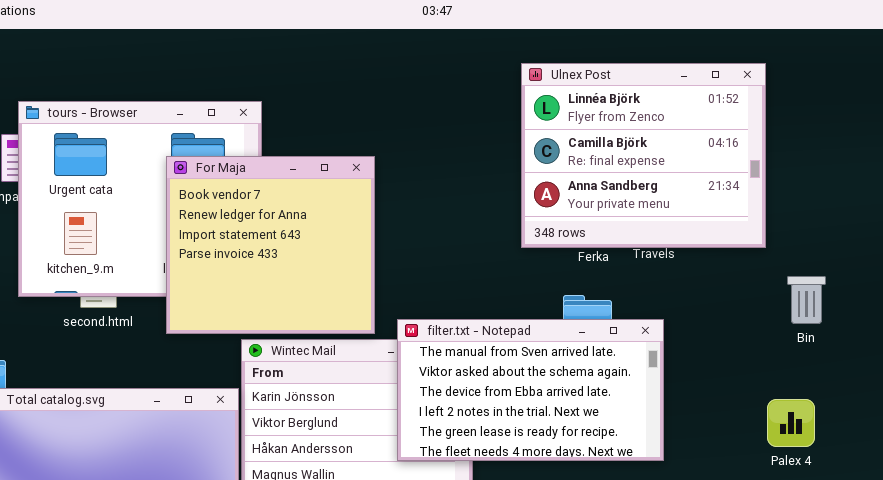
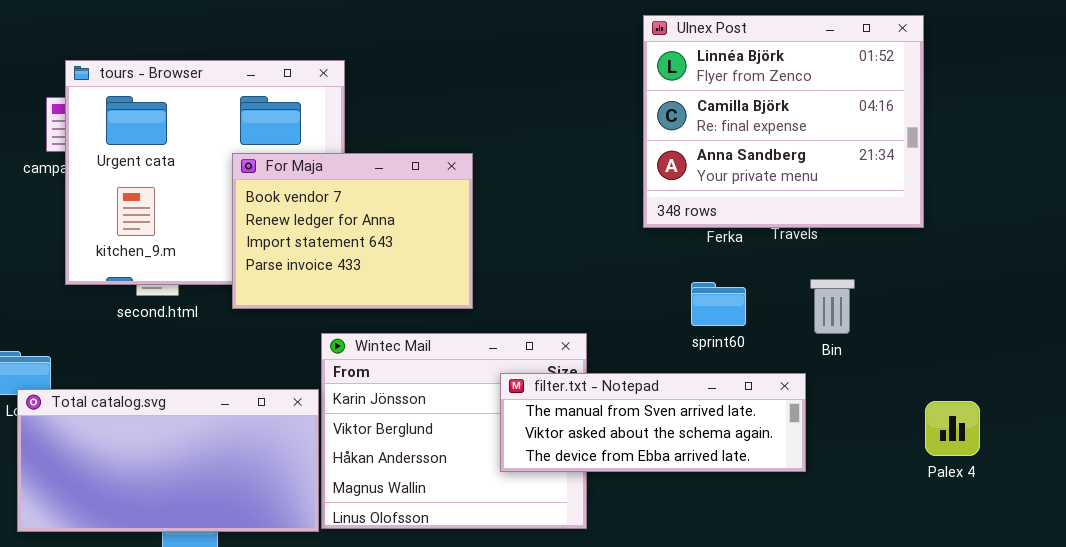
For Maja: [166,156,375,334] -> [232,153,473,309], moved, resized
Bin: [787,276,826,324] -> [810,279,855,334], moved
filter.txt - Notepad: [397,319,664,461] -> [500,373,806,472], resized

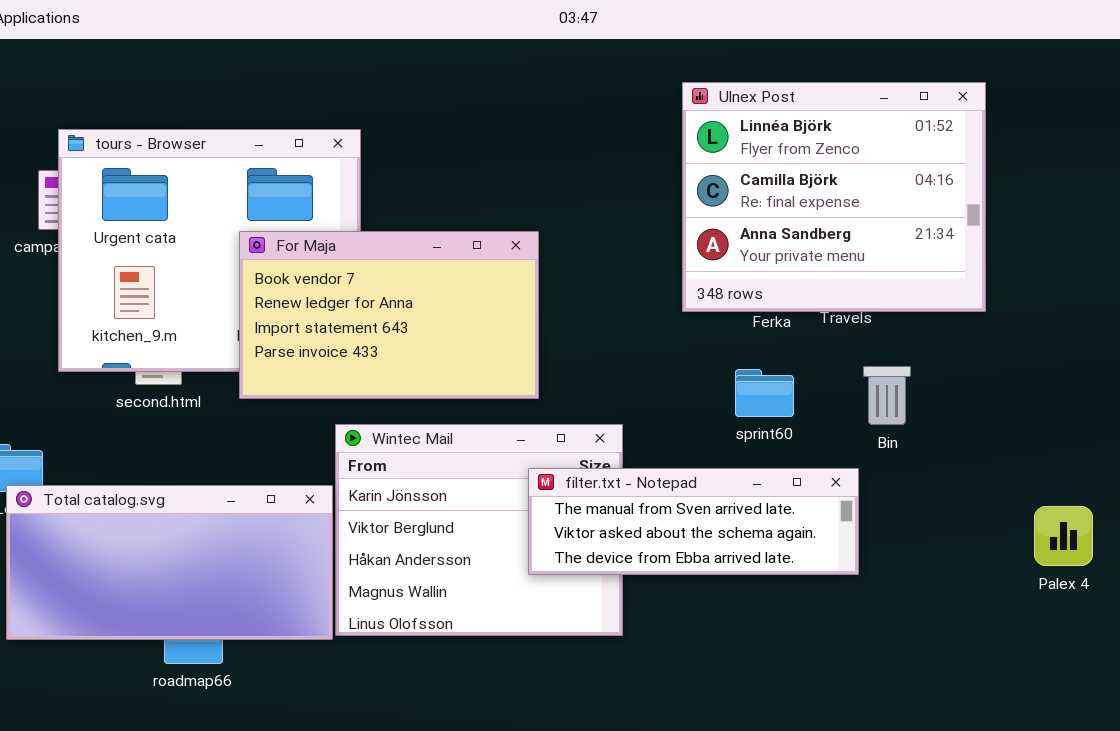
For Maja: [232,153,473,309] -> [239,231,539,399], resized
Palex 4: [925,401,980,456] -> [1034,506,1093,566], moved

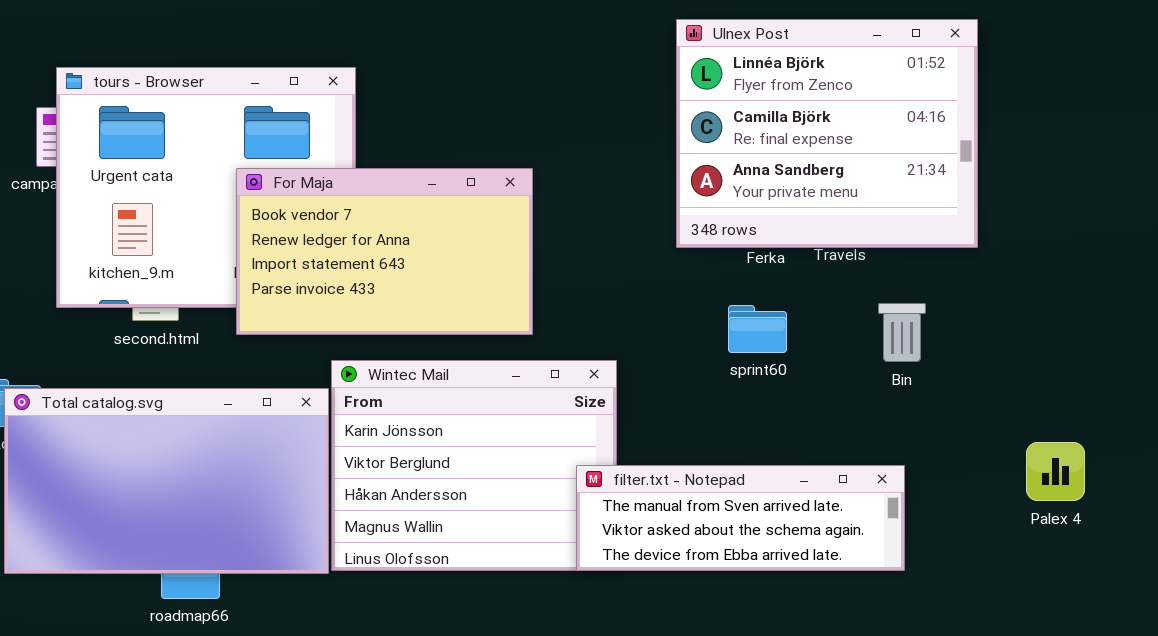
Bin: [863,366,911,425] -> [878,303,926,362], moved
filter.txt - Notepad: [528,468,859,575] -> [576,465,905,571], moved
Total catalog.svg: [6,485,333,640] -> [4,388,329,574], resized

